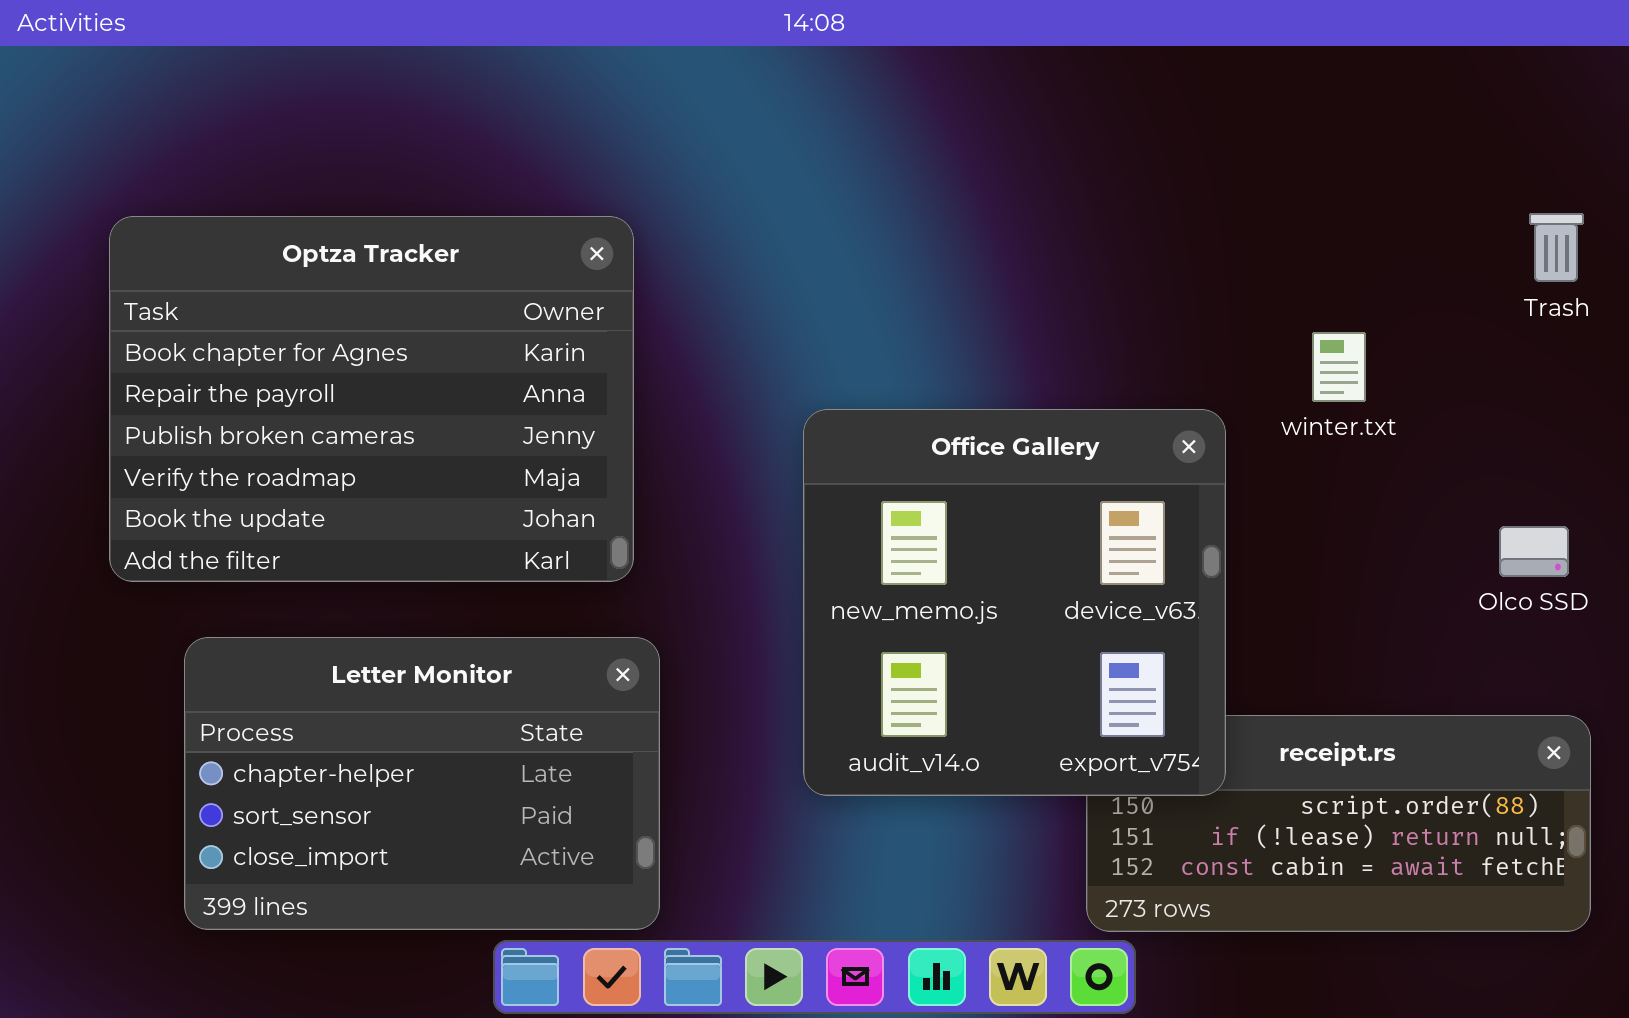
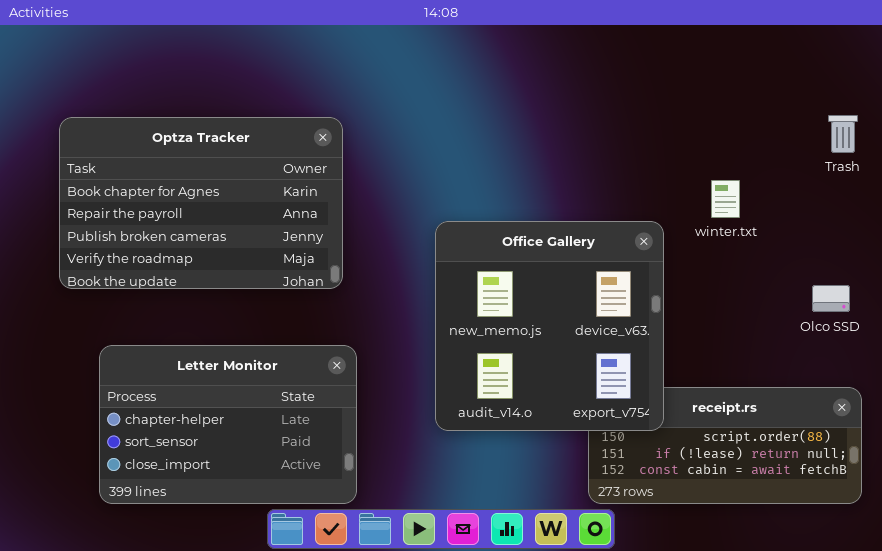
Optza Tracker: [109,216,634,582] -> [59,117,343,289], resized

